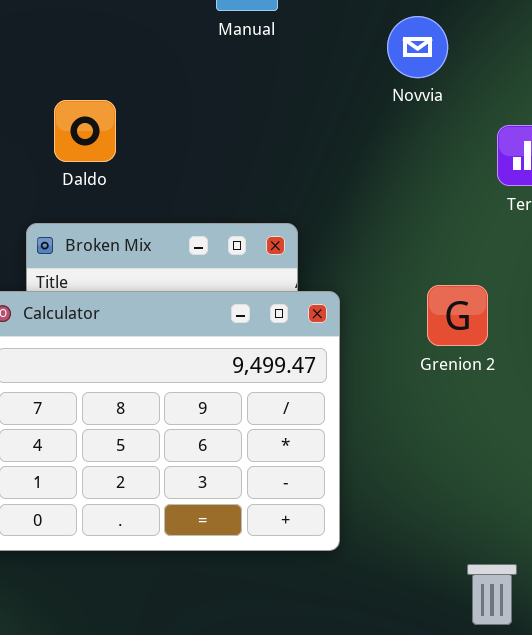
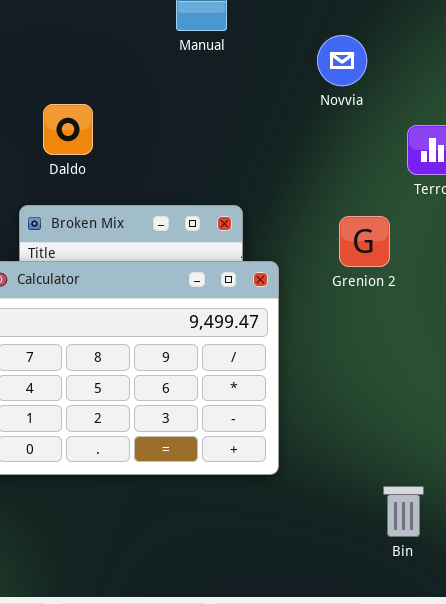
Grenion 2: [427,285,488,346] -> [339,216,390,267], moved

